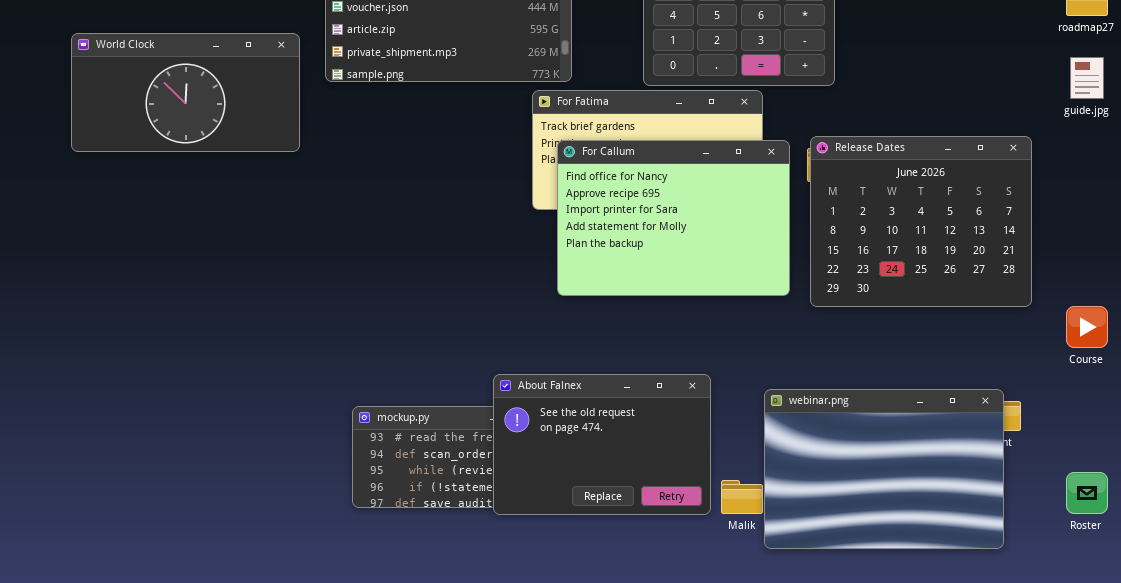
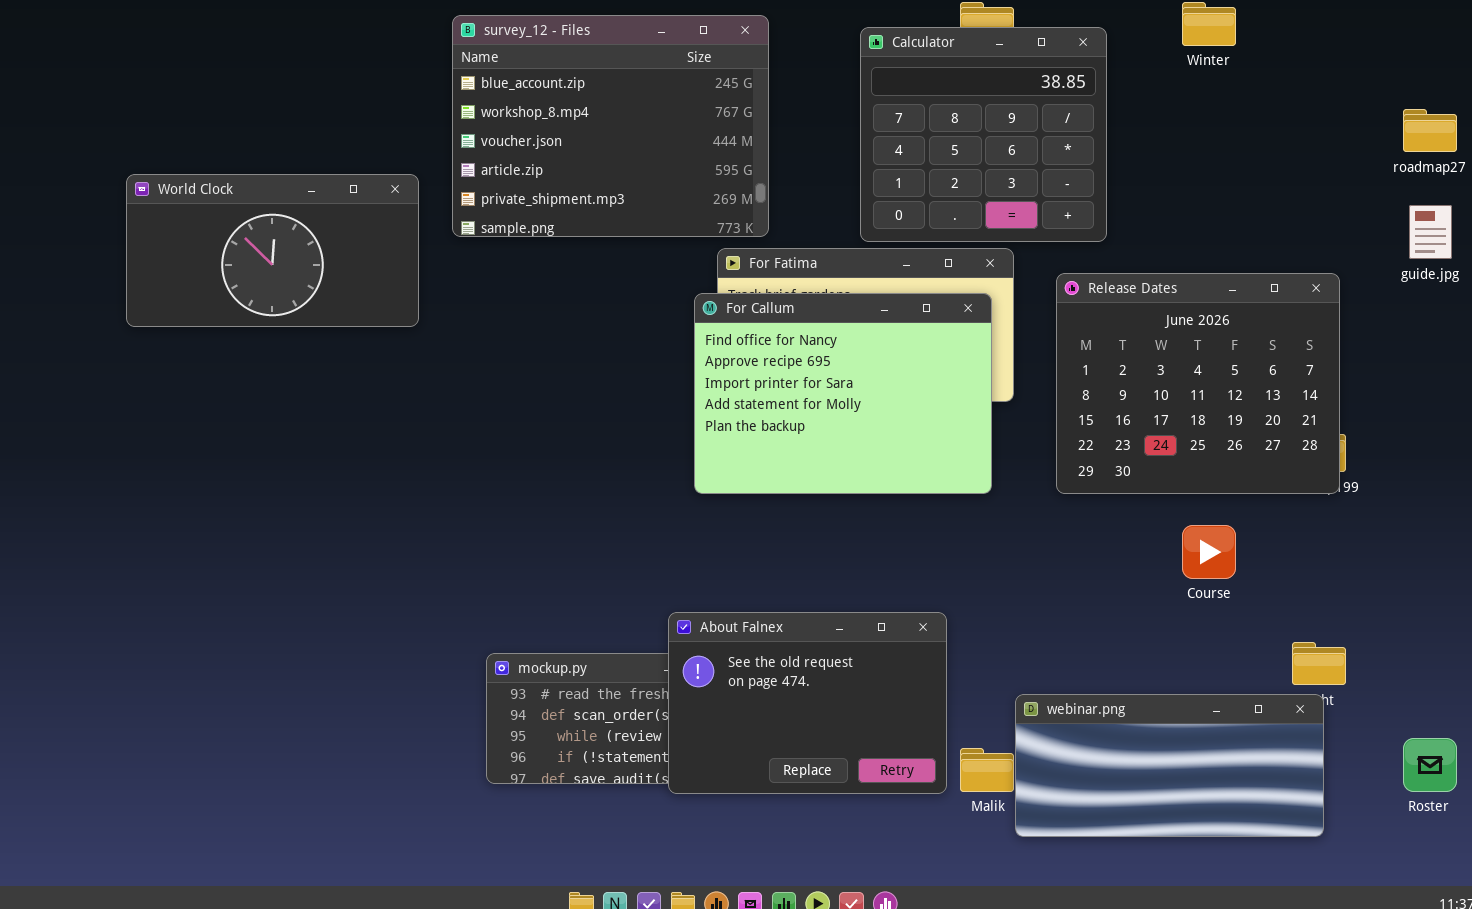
Release Dates: [810,136,1032,307] -> [1056,273,1340,494], moved
For Callum: [557,140,790,296] -> [694,293,992,494], moved
Course: [1066,306,1108,348] -> [1182,525,1236,579], moved
webinar.png: [764,389,1004,549] -> [1015,694,1324,837], resized

